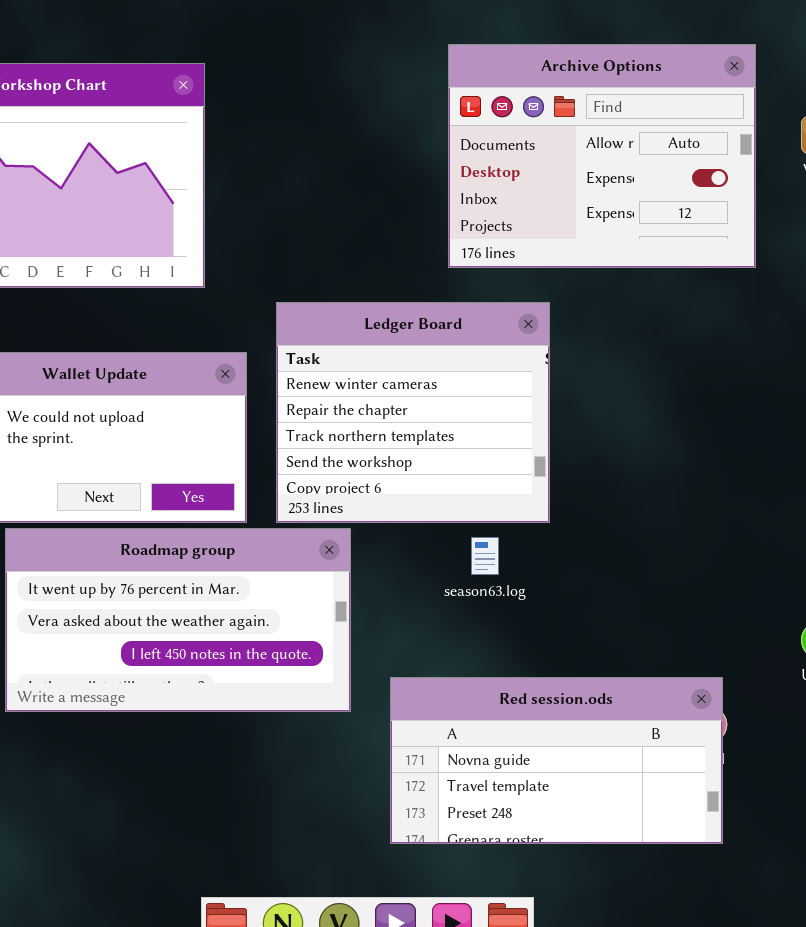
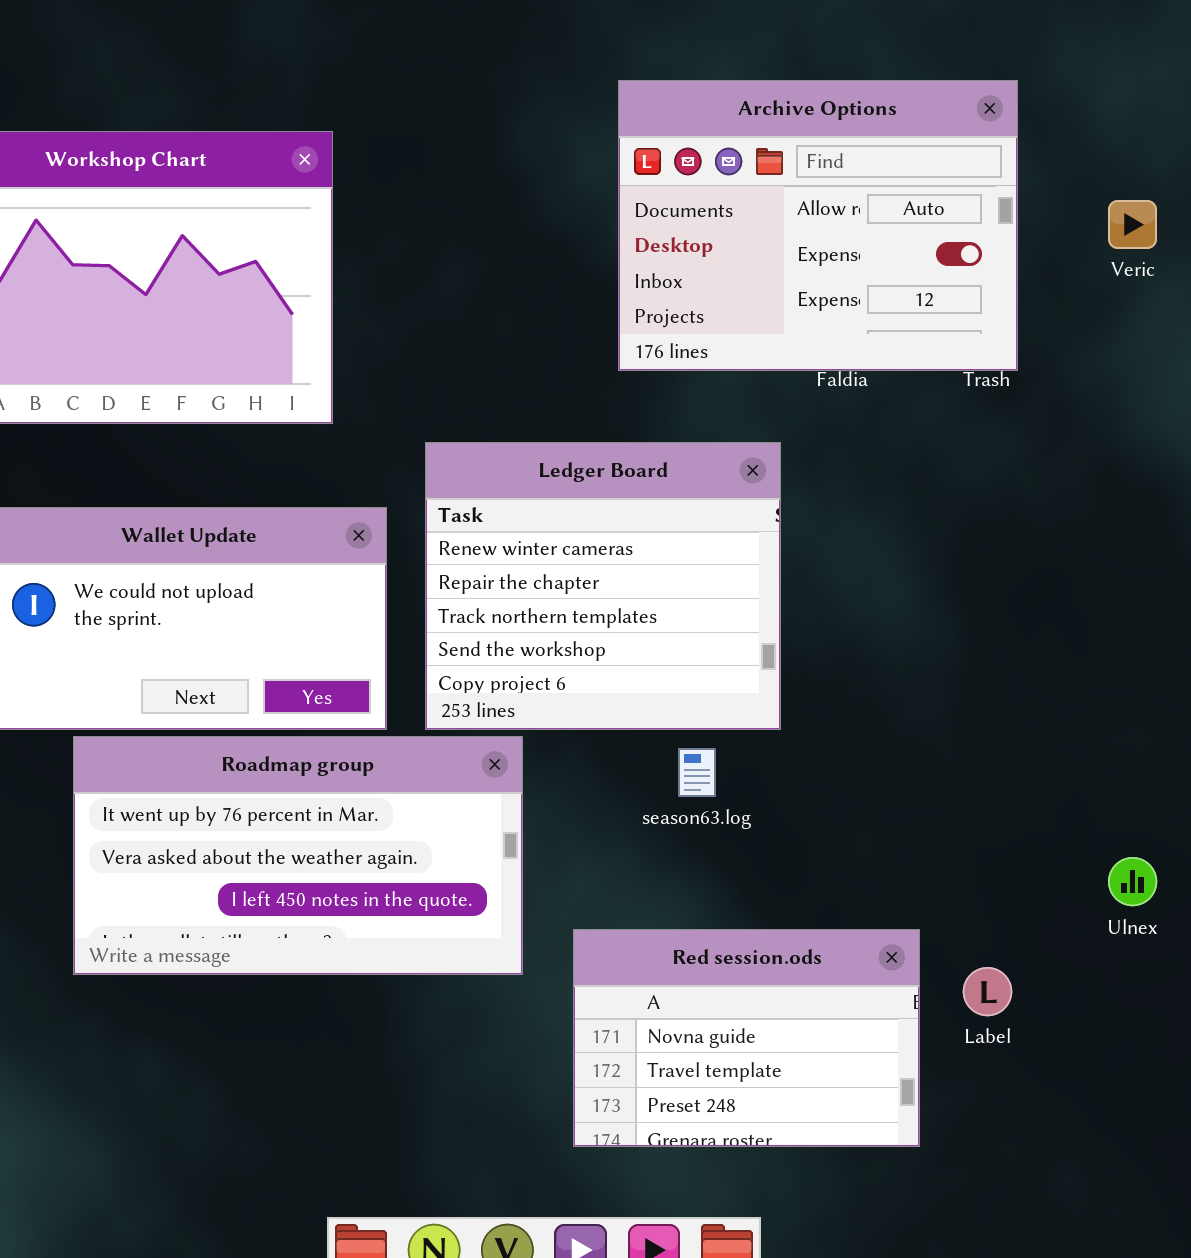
Archive Options: [448,44,756,268] -> [618,80,1018,371], moved
Red session.ods: [390,677,723,844] -> [573,929,920,1147], resized

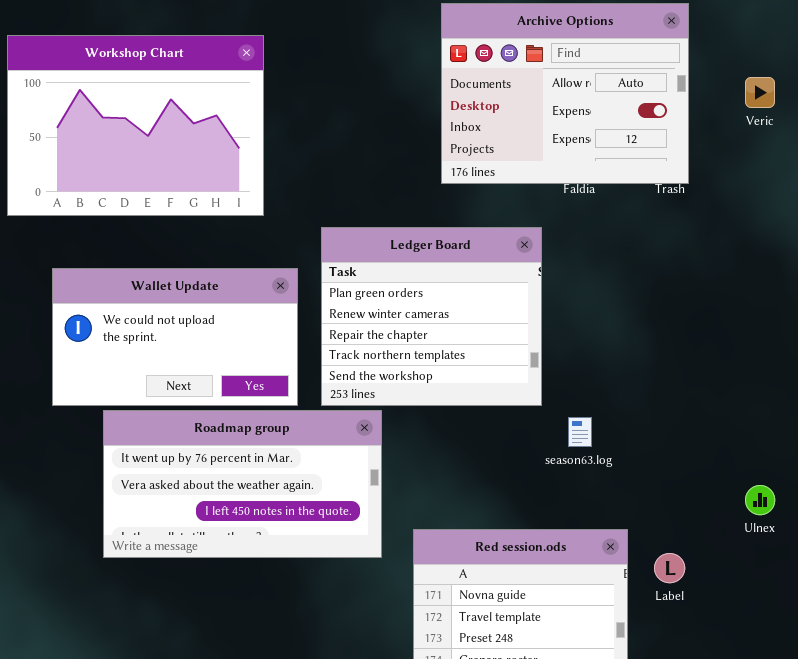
Ledger Board: [425,442,781,730] -> [321,227,542,406], scrolled up 1 row
season63.log: [678,748,716,797] -> [568,417,592,447], moved

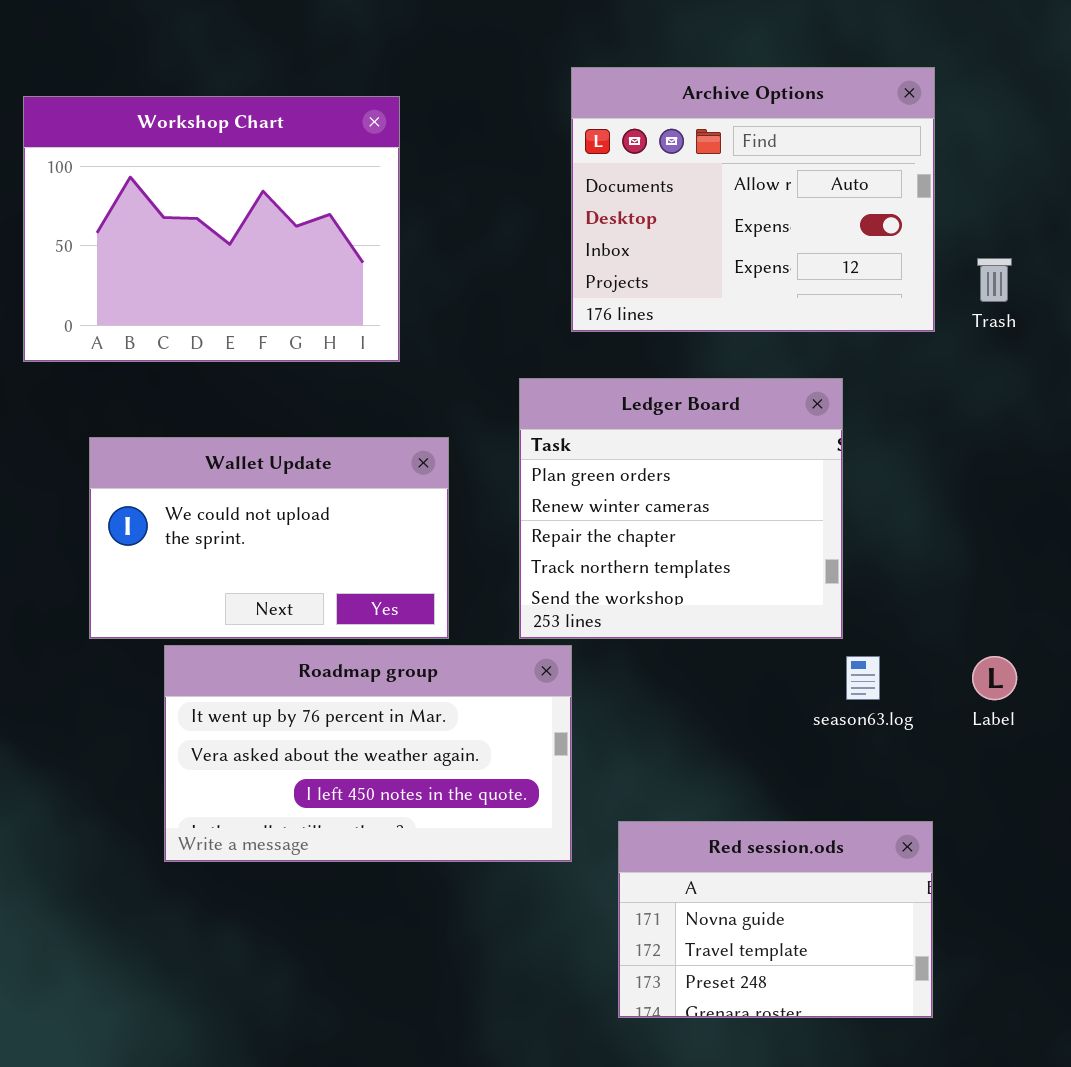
Archive Options: [441,3,689,184] -> [571,67,935,332], moved
Ledger Board: [321,227,542,406] -> [519,378,843,639], moved
Label: [654,553,685,583] -> [972,656,1017,700], moved

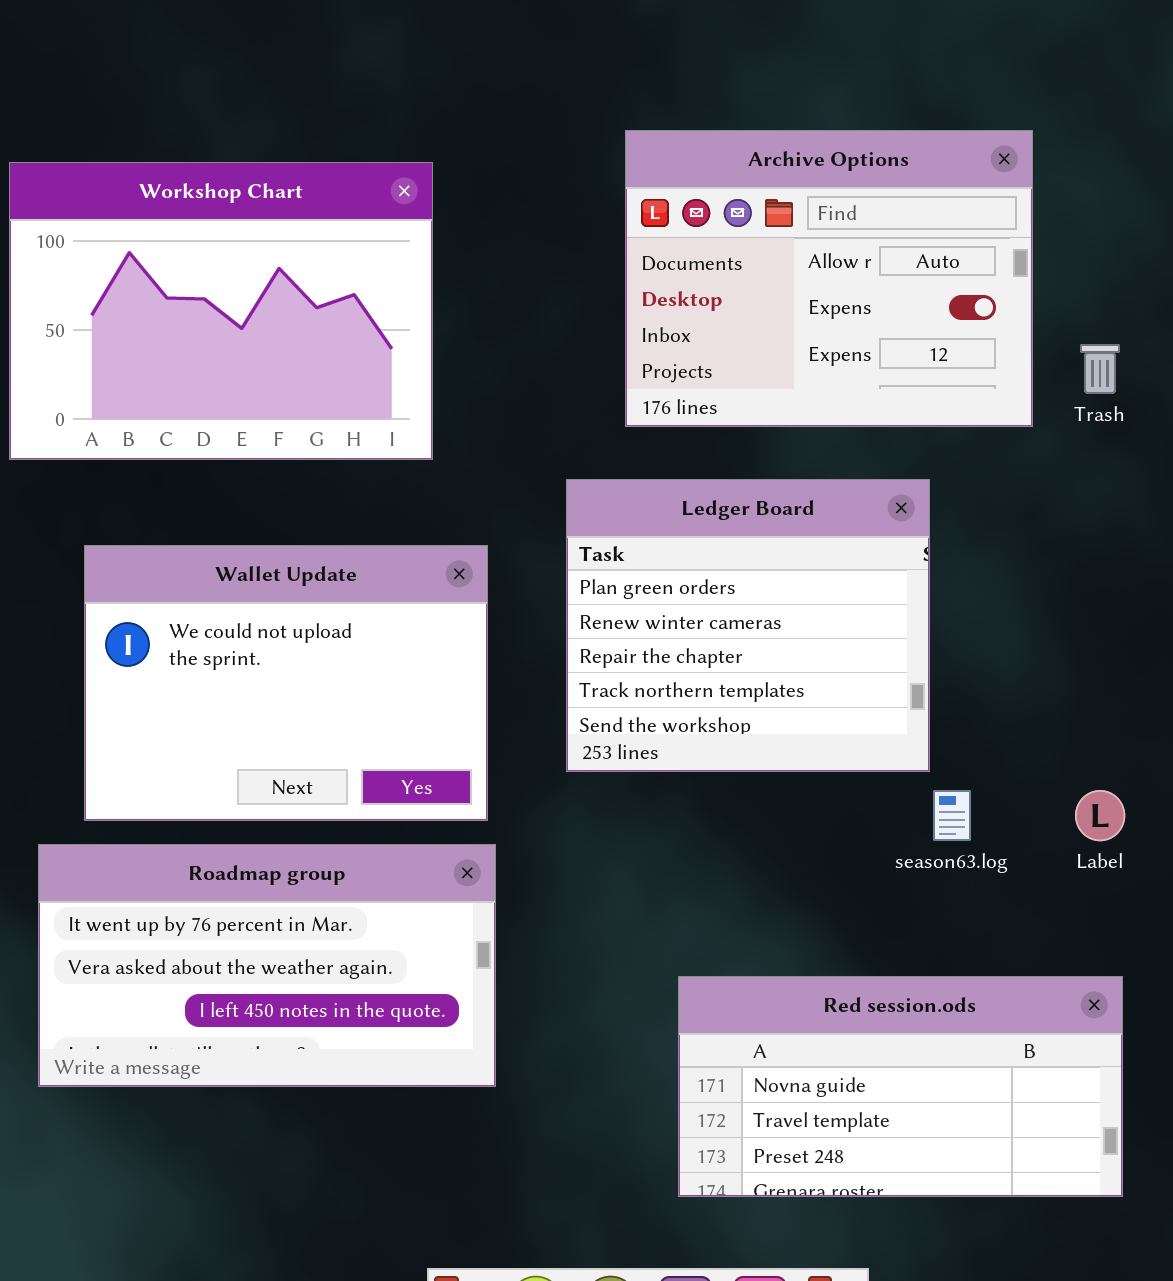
Wallet Update: [89,437,449,639] -> [84,545,488,821], resized
Roadmap group: [164,645,572,862] -> [38,844,496,1087], moved
Red session.ods: [618,821,933,1018] -> [678,976,1123,1197], resized

